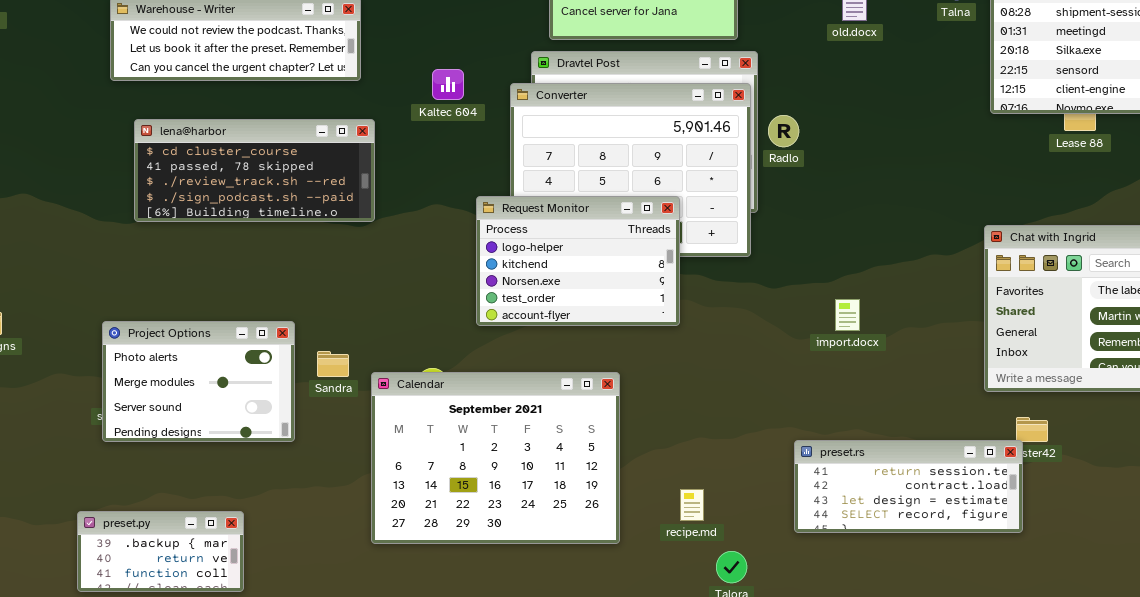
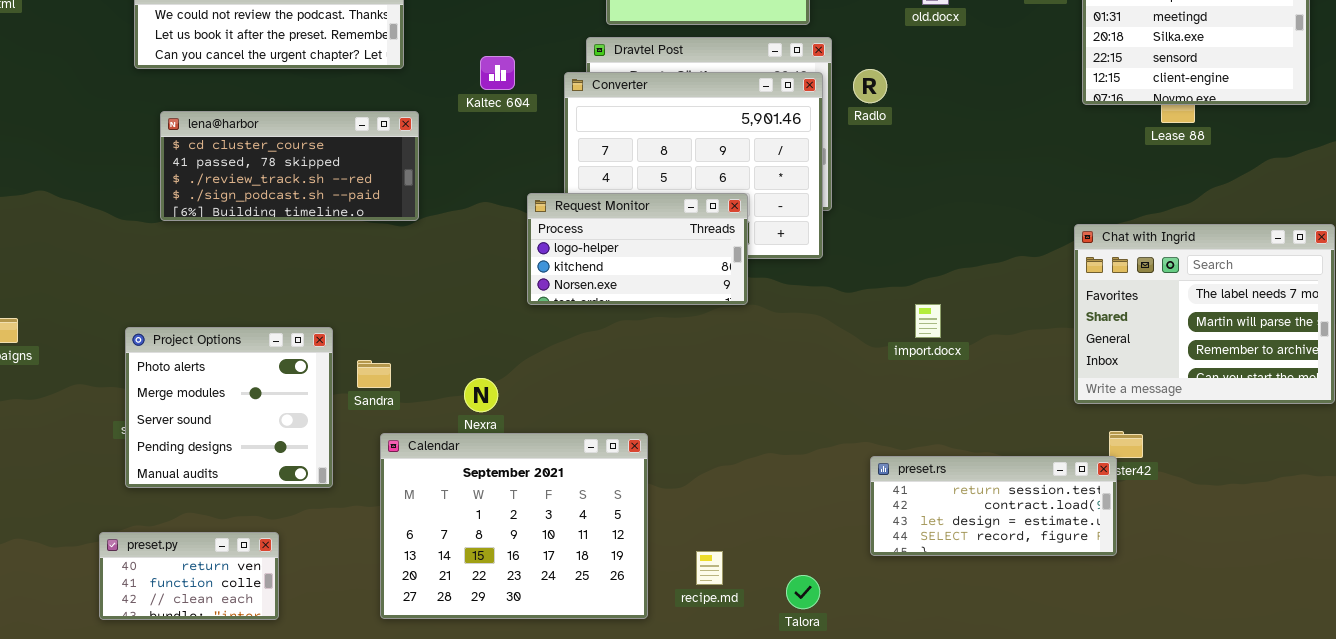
Radlo: [768,115,799,147] -> [853,69,887,103], moved
Request Monitor: [476,196,680,326] -> [527,193,748,305], resized
Project Options: [102,321,295,442] -> [125,327,333,488], resized
Calendar: [371,372,620,544] -> [380,433,648,619], moved
recipe.md: [680,489,704,521] -> [696,551,723,585], moved
preset.py: [77,511,244,592] -> [99,532,279,620], scrolled down 1 row

